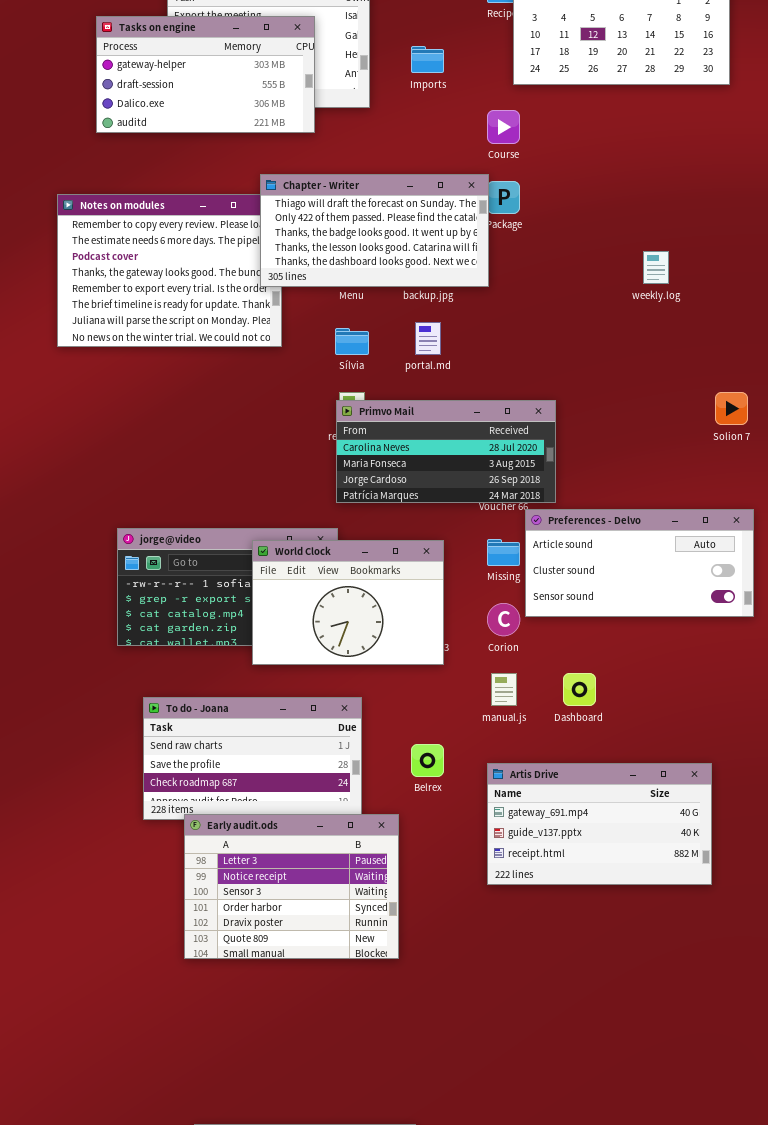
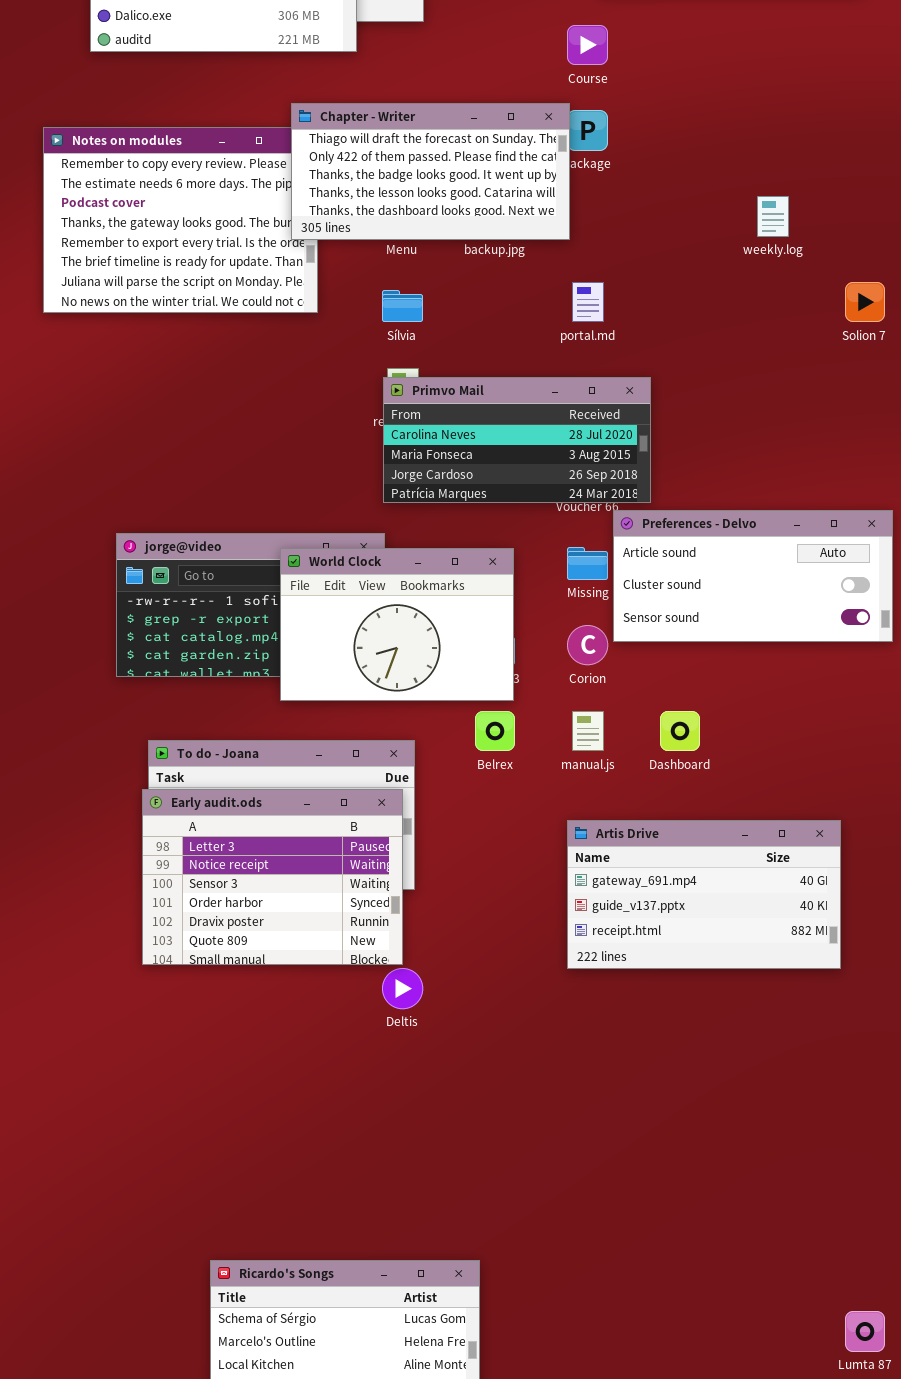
portal.md: [415,322,441,355] -> [572,282,604,322], moved
Solion 7: [715,392,748,425] -> [845,282,885,322], moved
Belrex: [411,744,444,777] -> [475,711,515,751], moved
Early audit.ods: [184,814,399,959] -> [142,789,403,965], moved

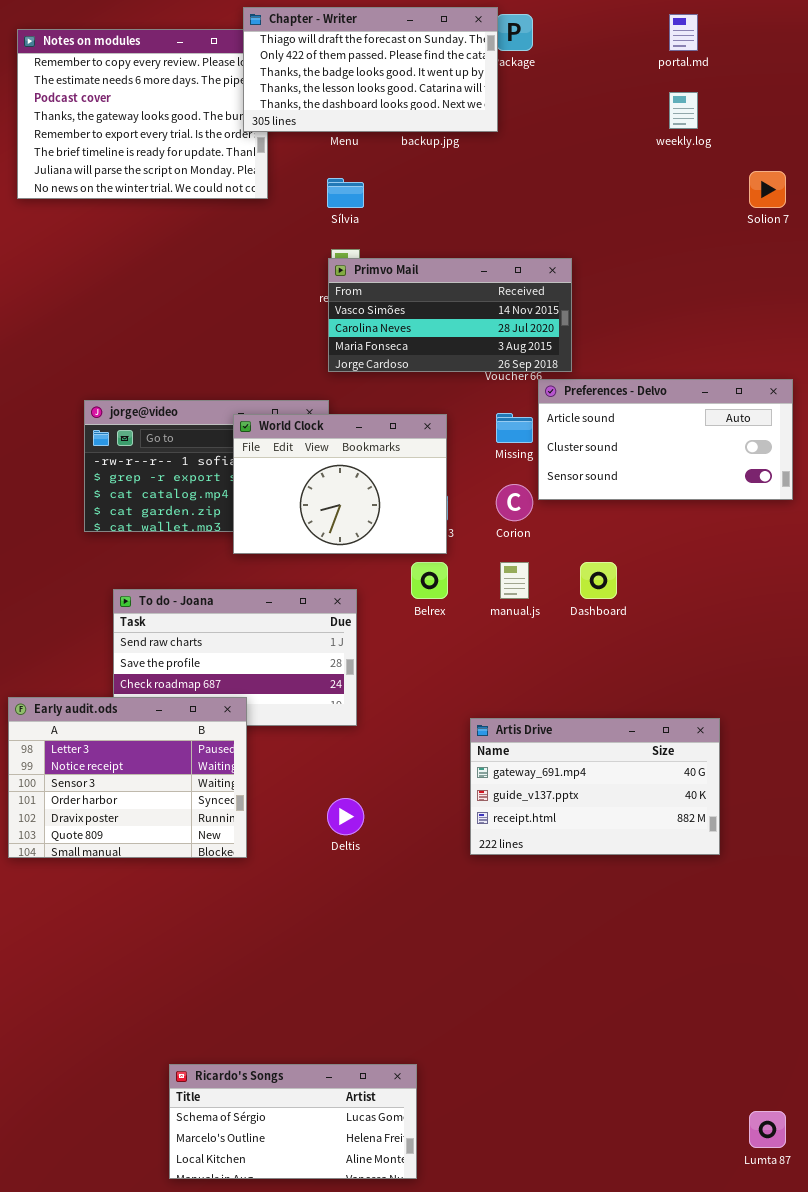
portal.md: [572,282,604,322] -> [669,14,698,51], moved
Primvo Mail: [383,377,651,503] -> [328,258,572,372], scrolled up 1 row
Early audit.ods: [142,789,403,965] -> [8,697,247,858], moved
Artis Drive: [567,820,841,969] -> [470,718,720,855], moved

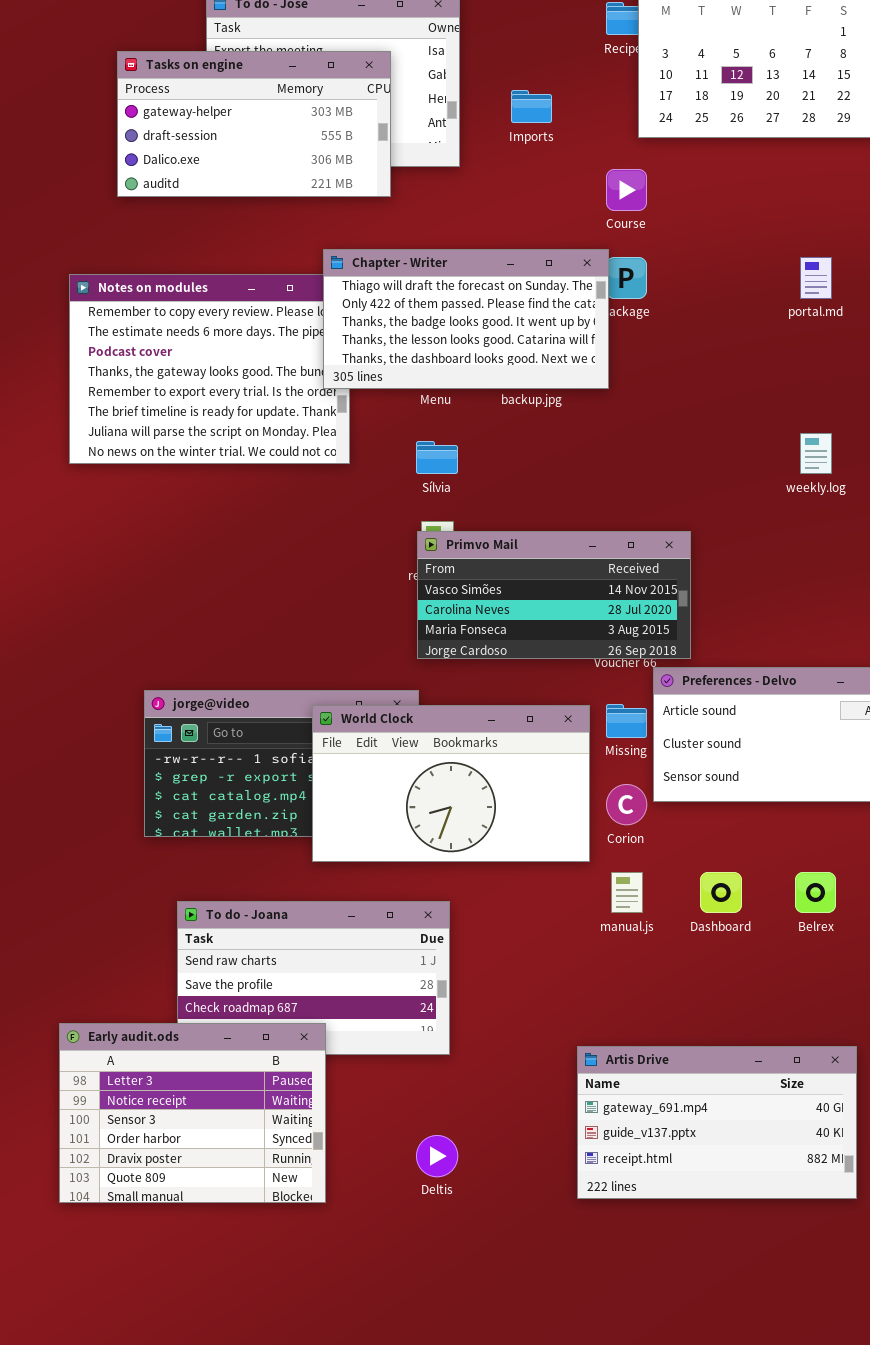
weekly.log: [669,92,698,129] -> [800,433,832,474], moved
World Clock: [233,414,447,554] -> [312,705,590,862], resized
Belrex: [411,562,448,599] -> [795,872,836,913], moved

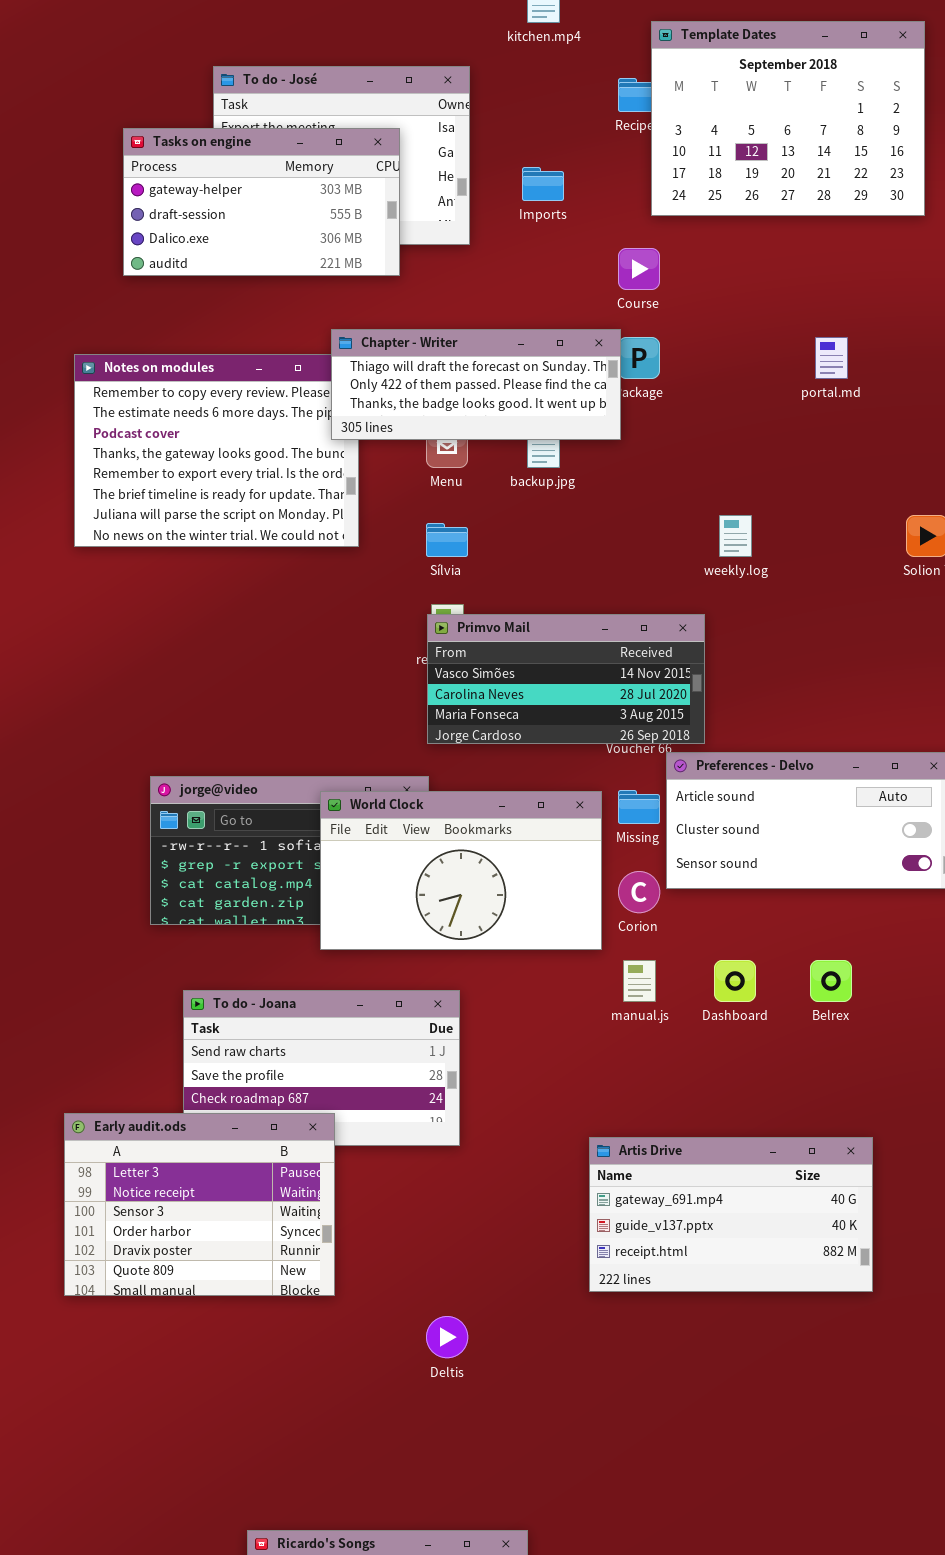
Chapter - Writer: [323,249,609,389] -> [331,329,621,440], resized
weekly.log: [800,433,832,474] -> [719,515,752,557], moved
Deltis: [416,1135,458,1177] -> [426,1316,468,1358], moved

